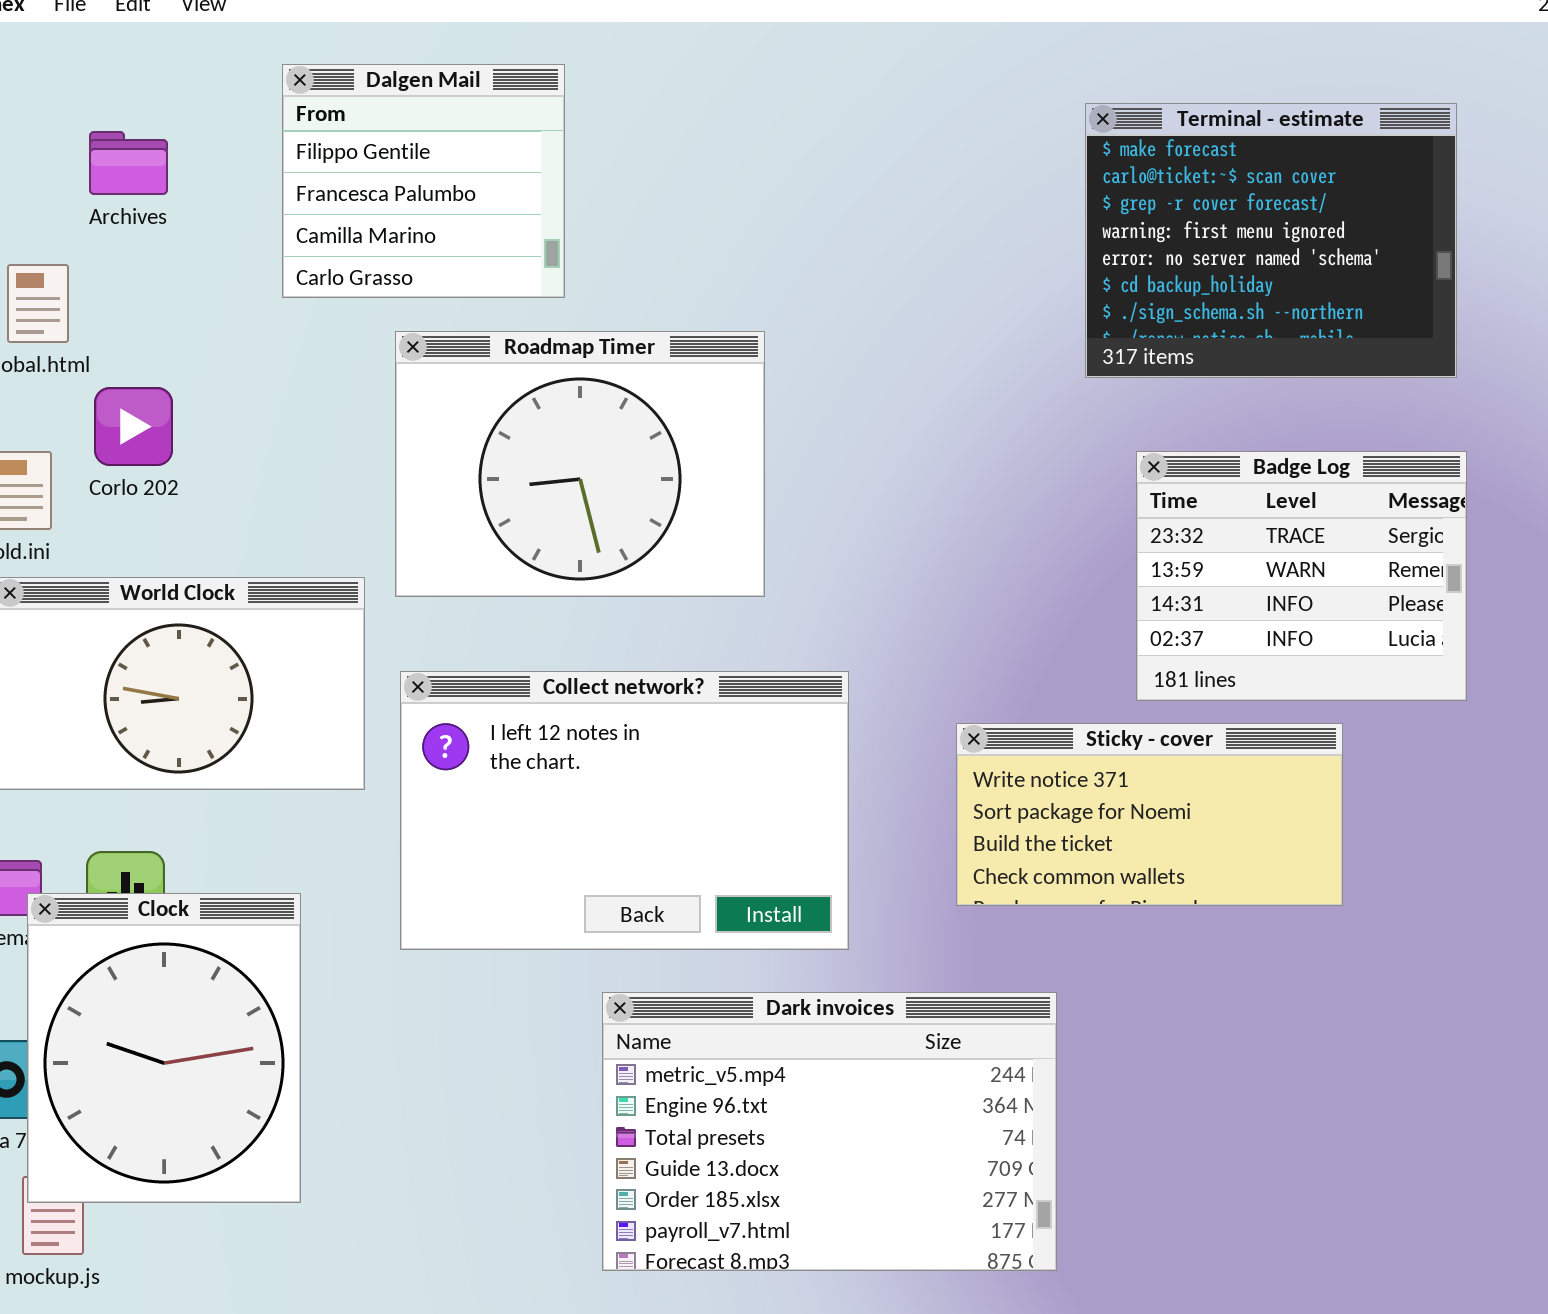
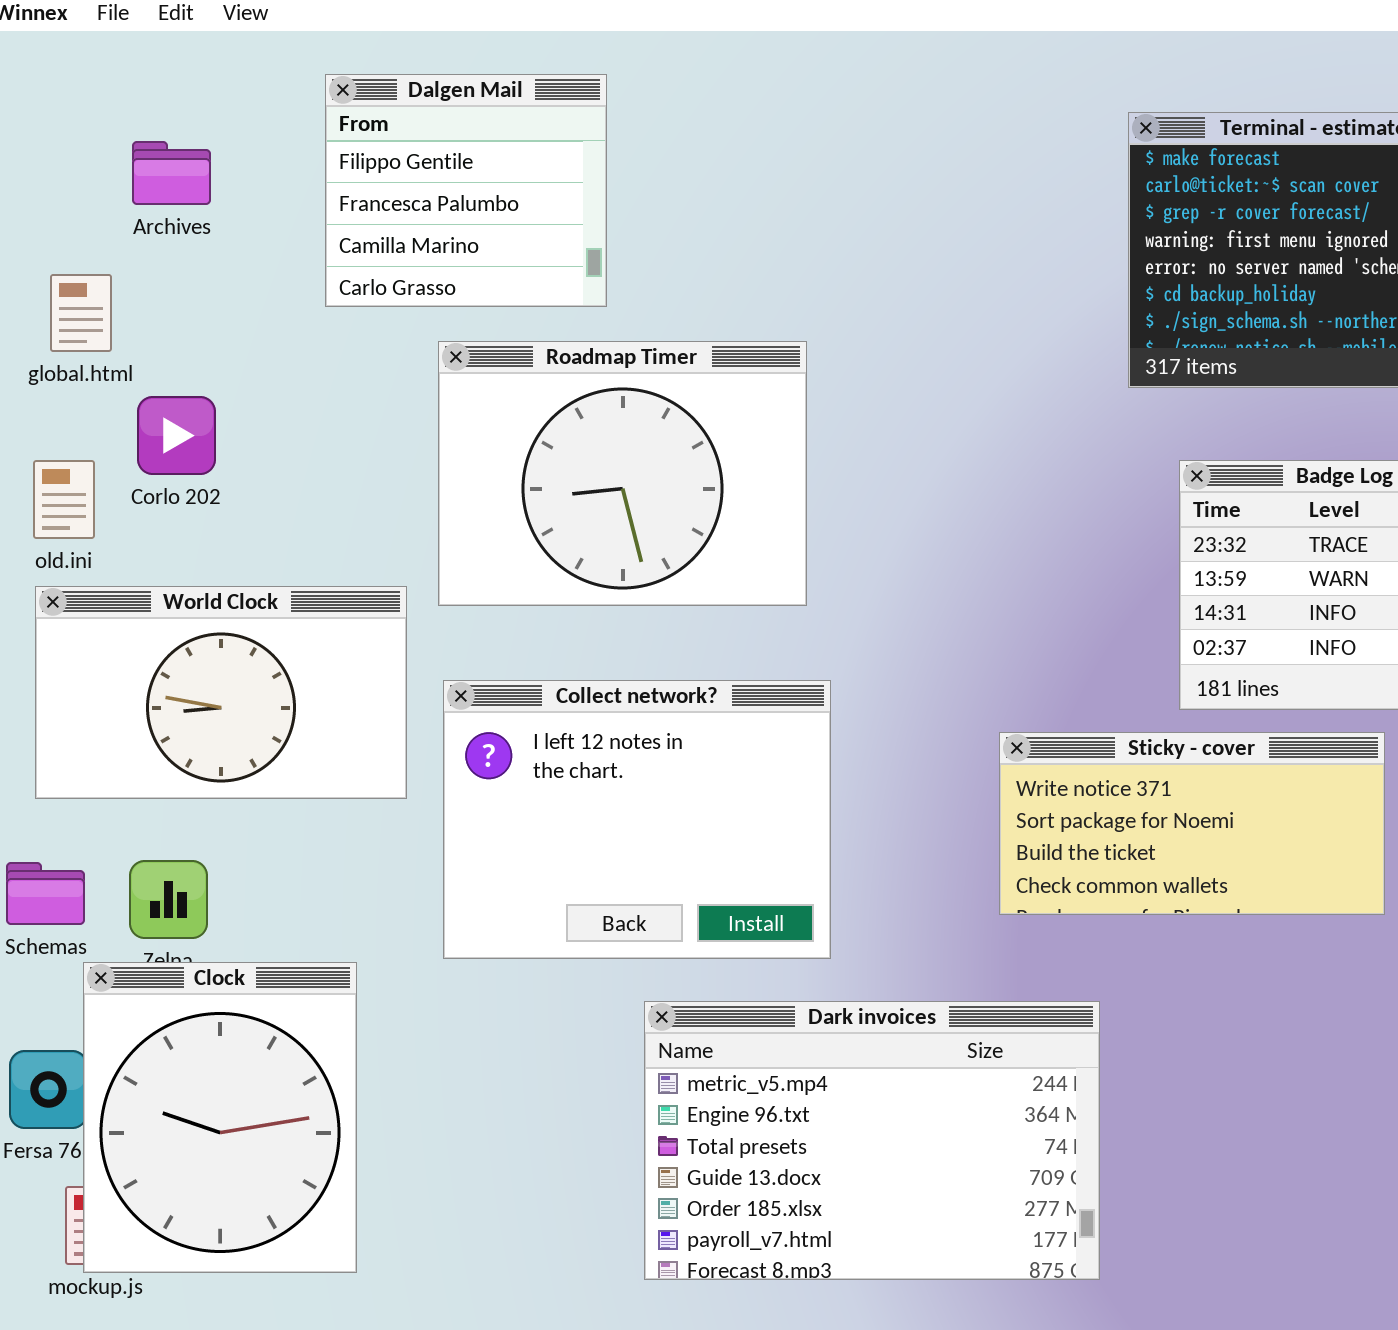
Collect network?: [400,671,849,950] -> [443,680,831,959], resized
Clock: [27,893,301,1203] -> [83,962,357,1273], moved

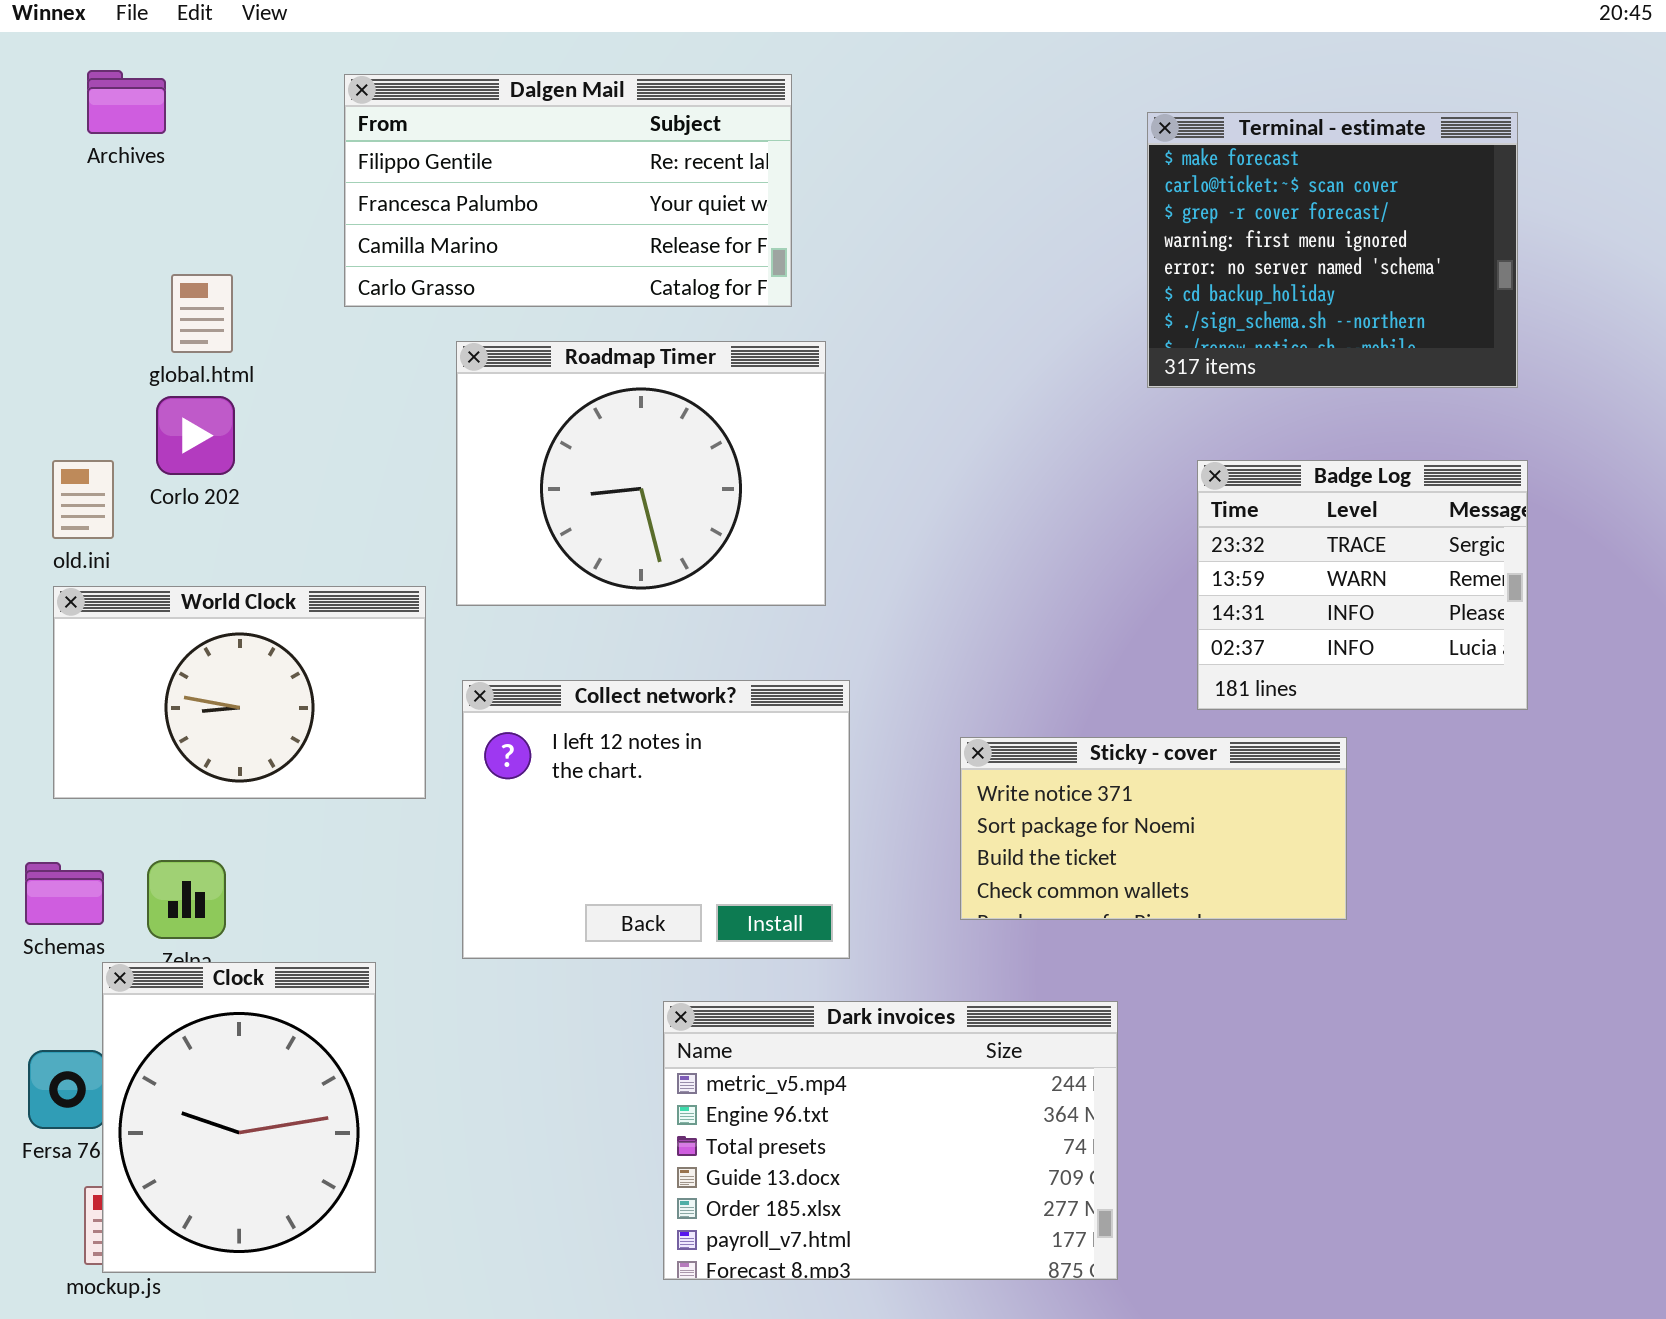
Dalgen Mail: [325,74,607,307] -> [344,74,792,307], resized
Archives: [132,141,211,205] -> [87,70,166,134], moved
global.html: [50,274,112,352] -> [171,274,233,353], moved
Sticky - cover: [999,732,1385,915] -> [960,737,1347,920], moved

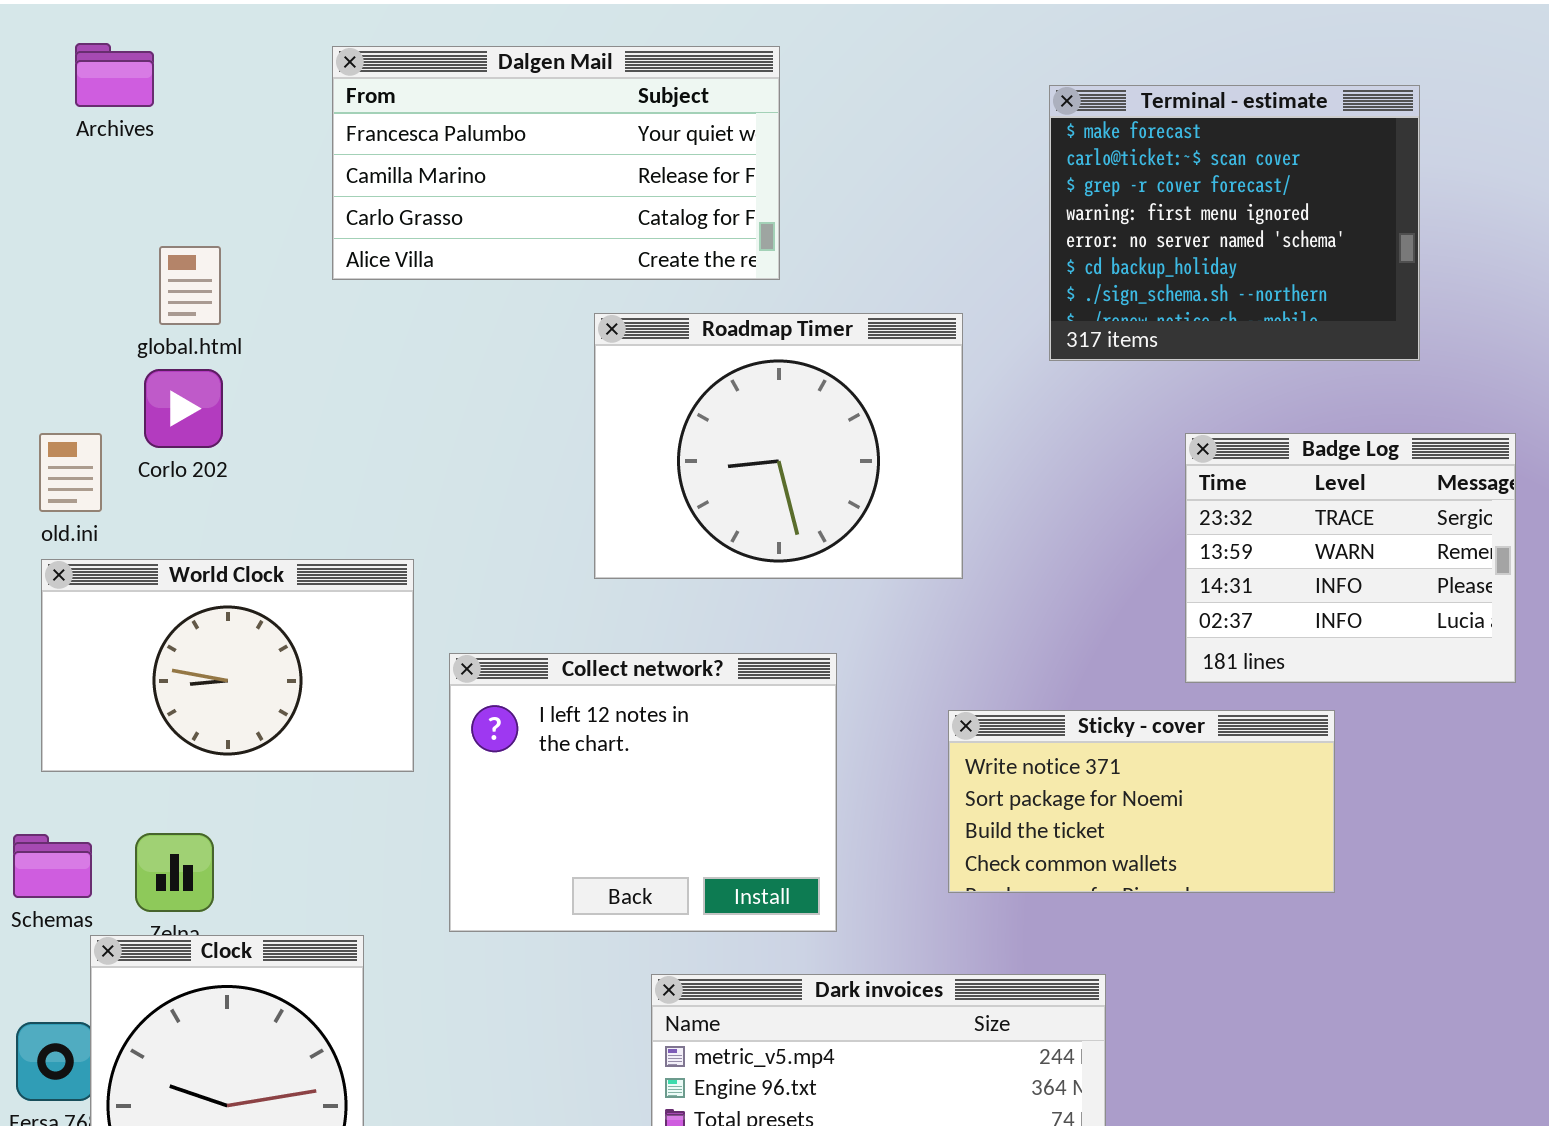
Dalgen Mail: [344,74,792,307] -> [332,46,780,280], scrolled down 1 row
Terminal - estimate: [1147,112,1518,388] -> [1049,85,1420,361], moved
Roadmap Timer: [456,341,826,606] -> [594,313,963,579], moved

